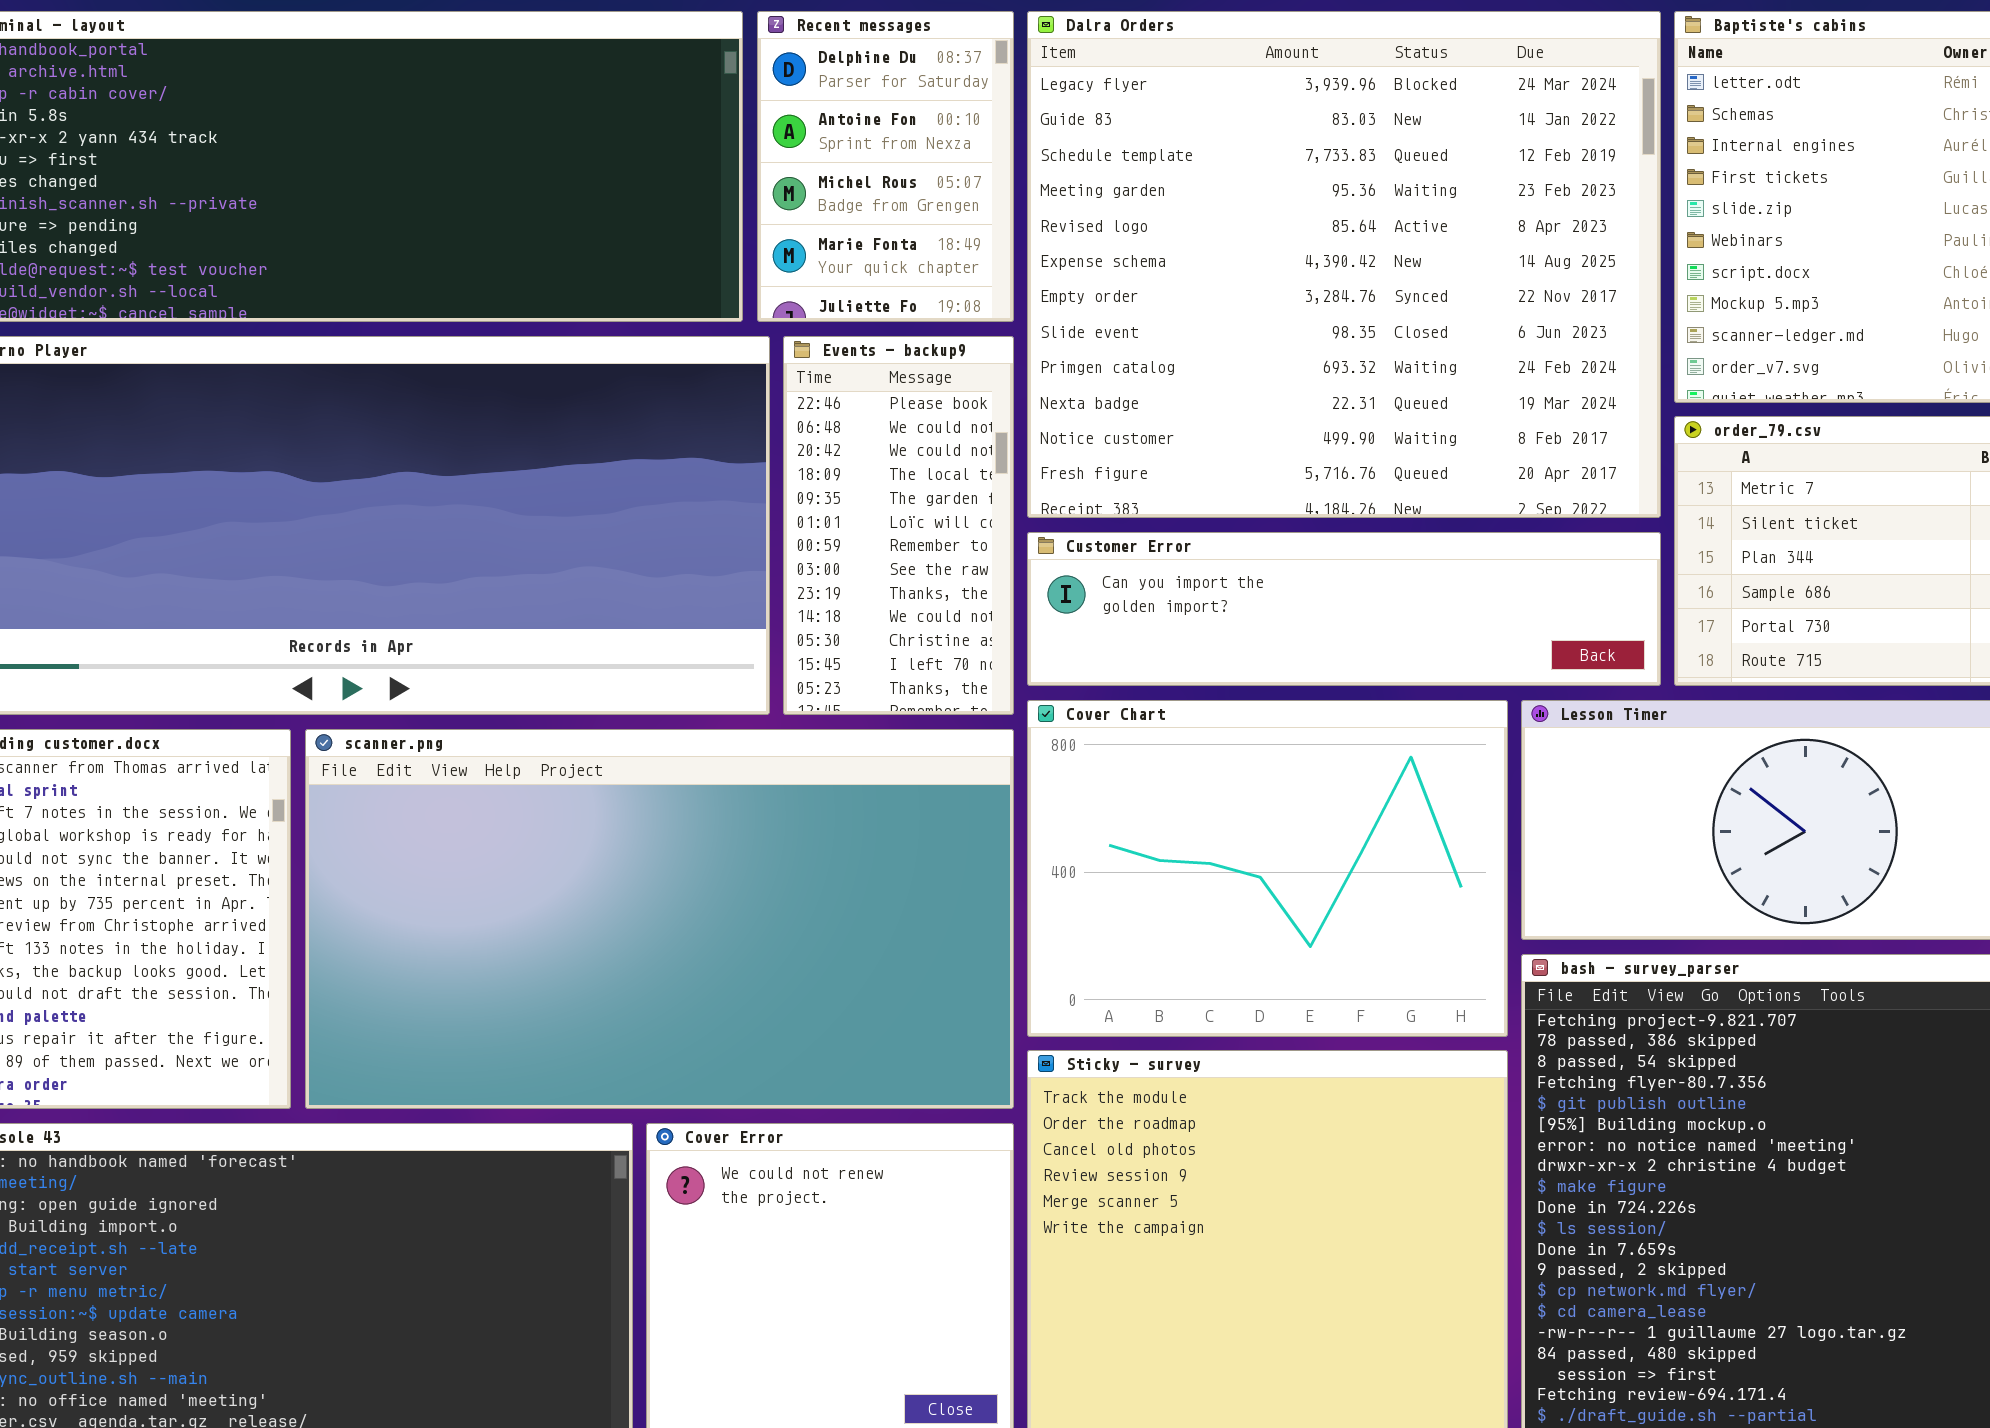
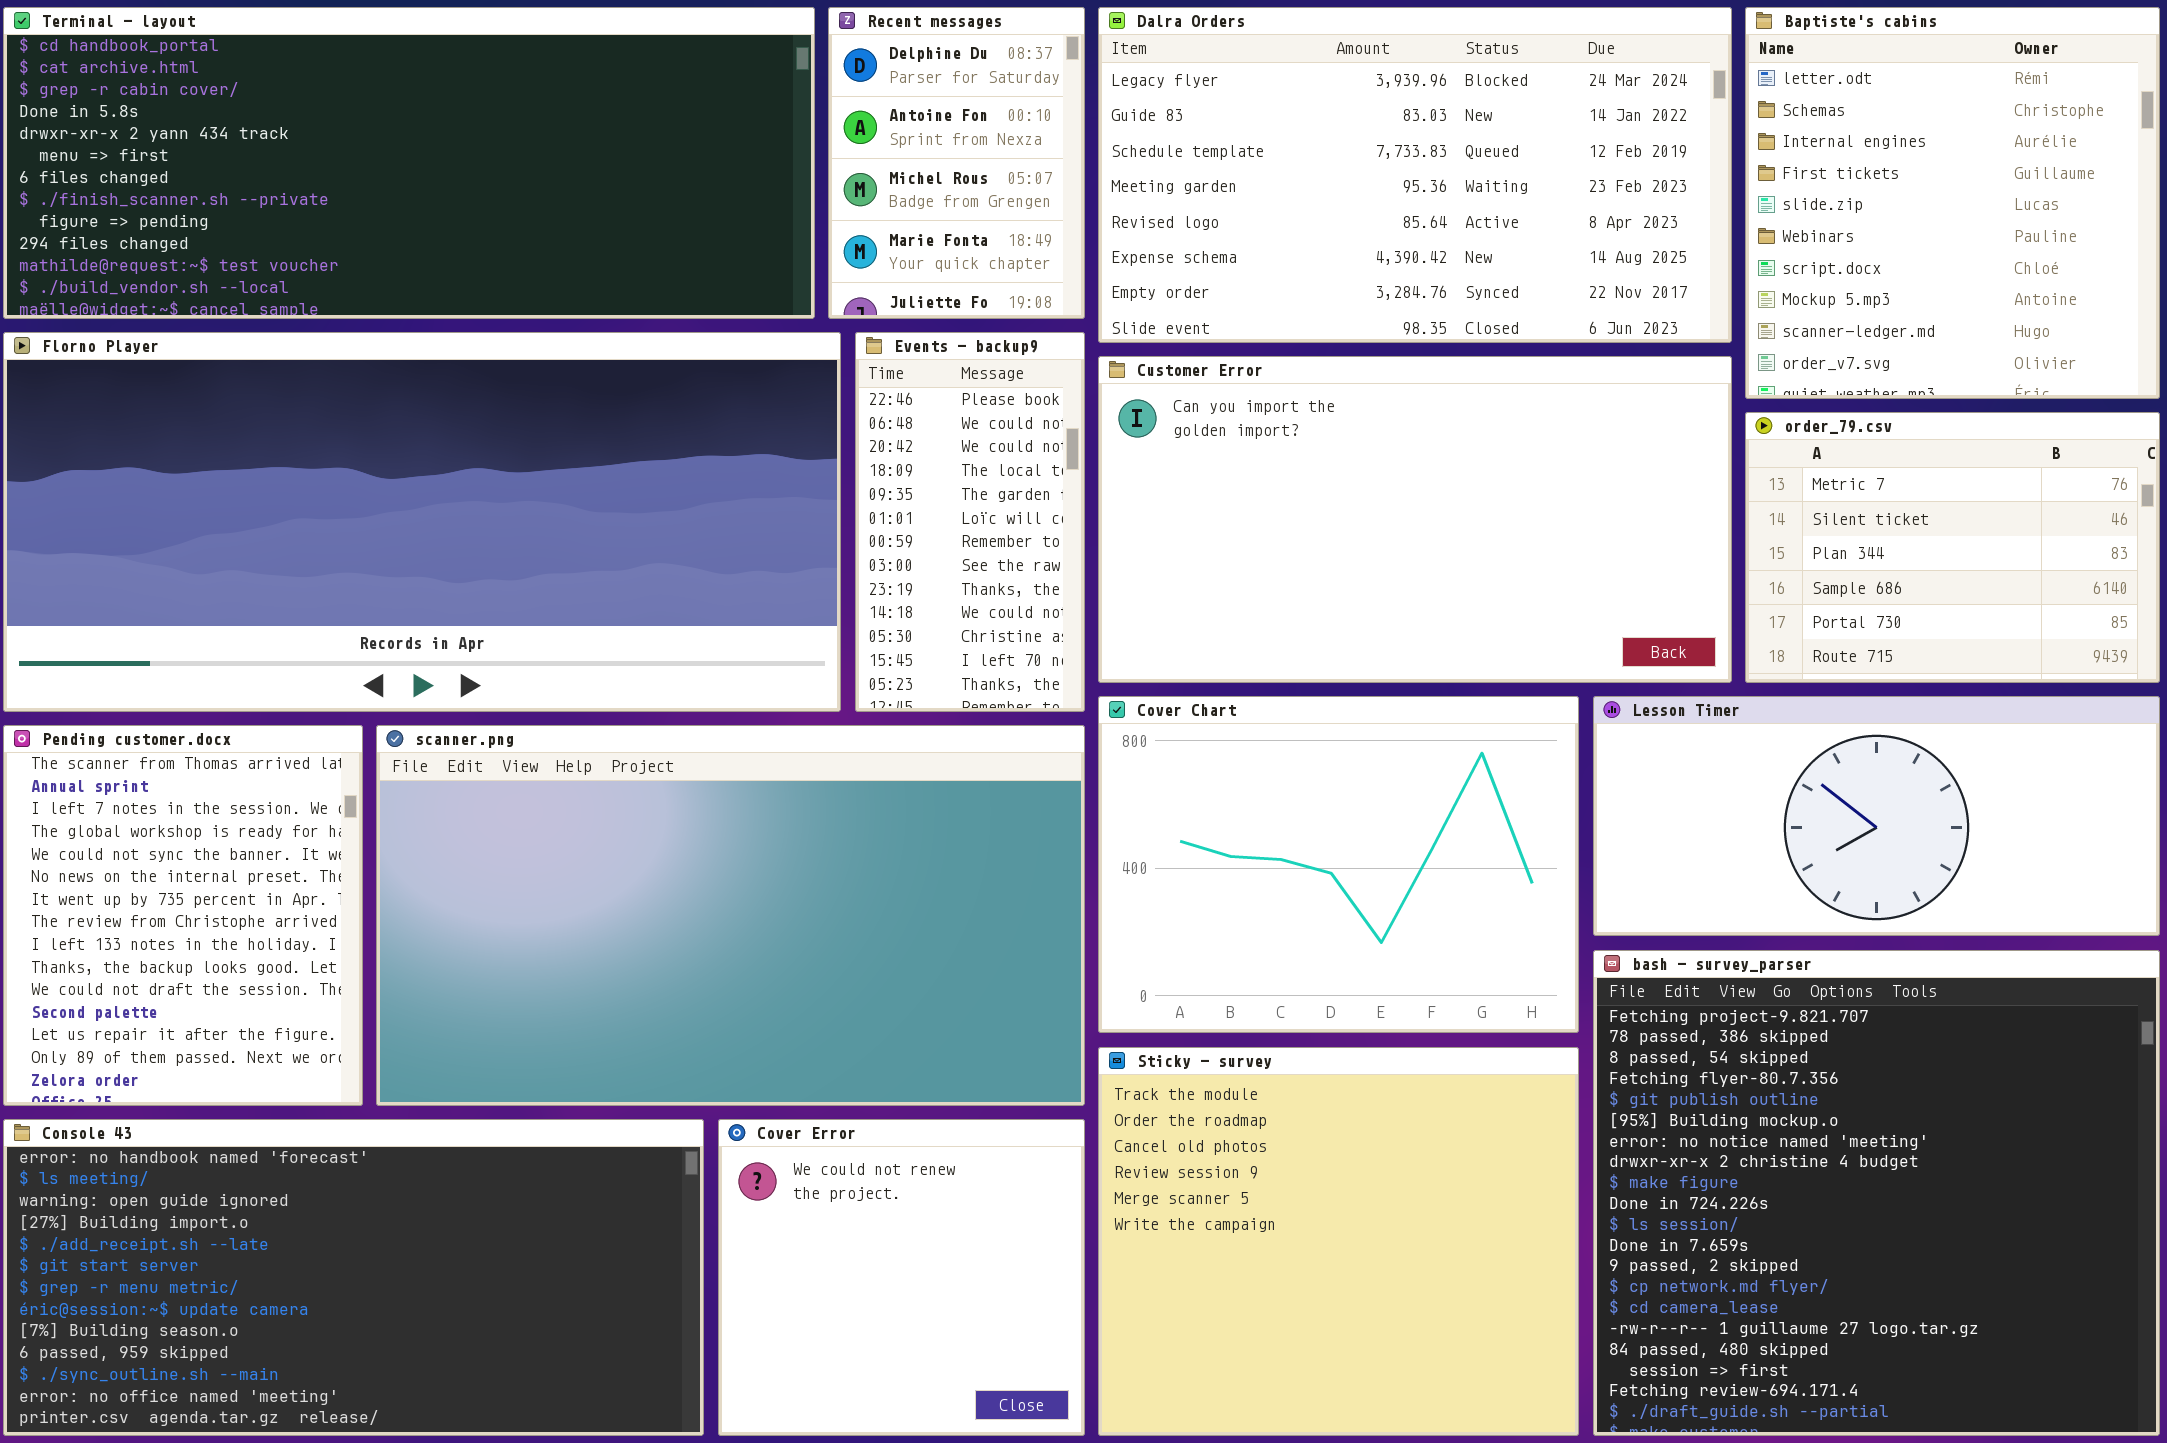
Dalra Orders: [1027,11,1661,518] -> [1098,7,1732,343], resized
Customer Error: [1027,532,1661,686] -> [1098,356,1732,683], resized

